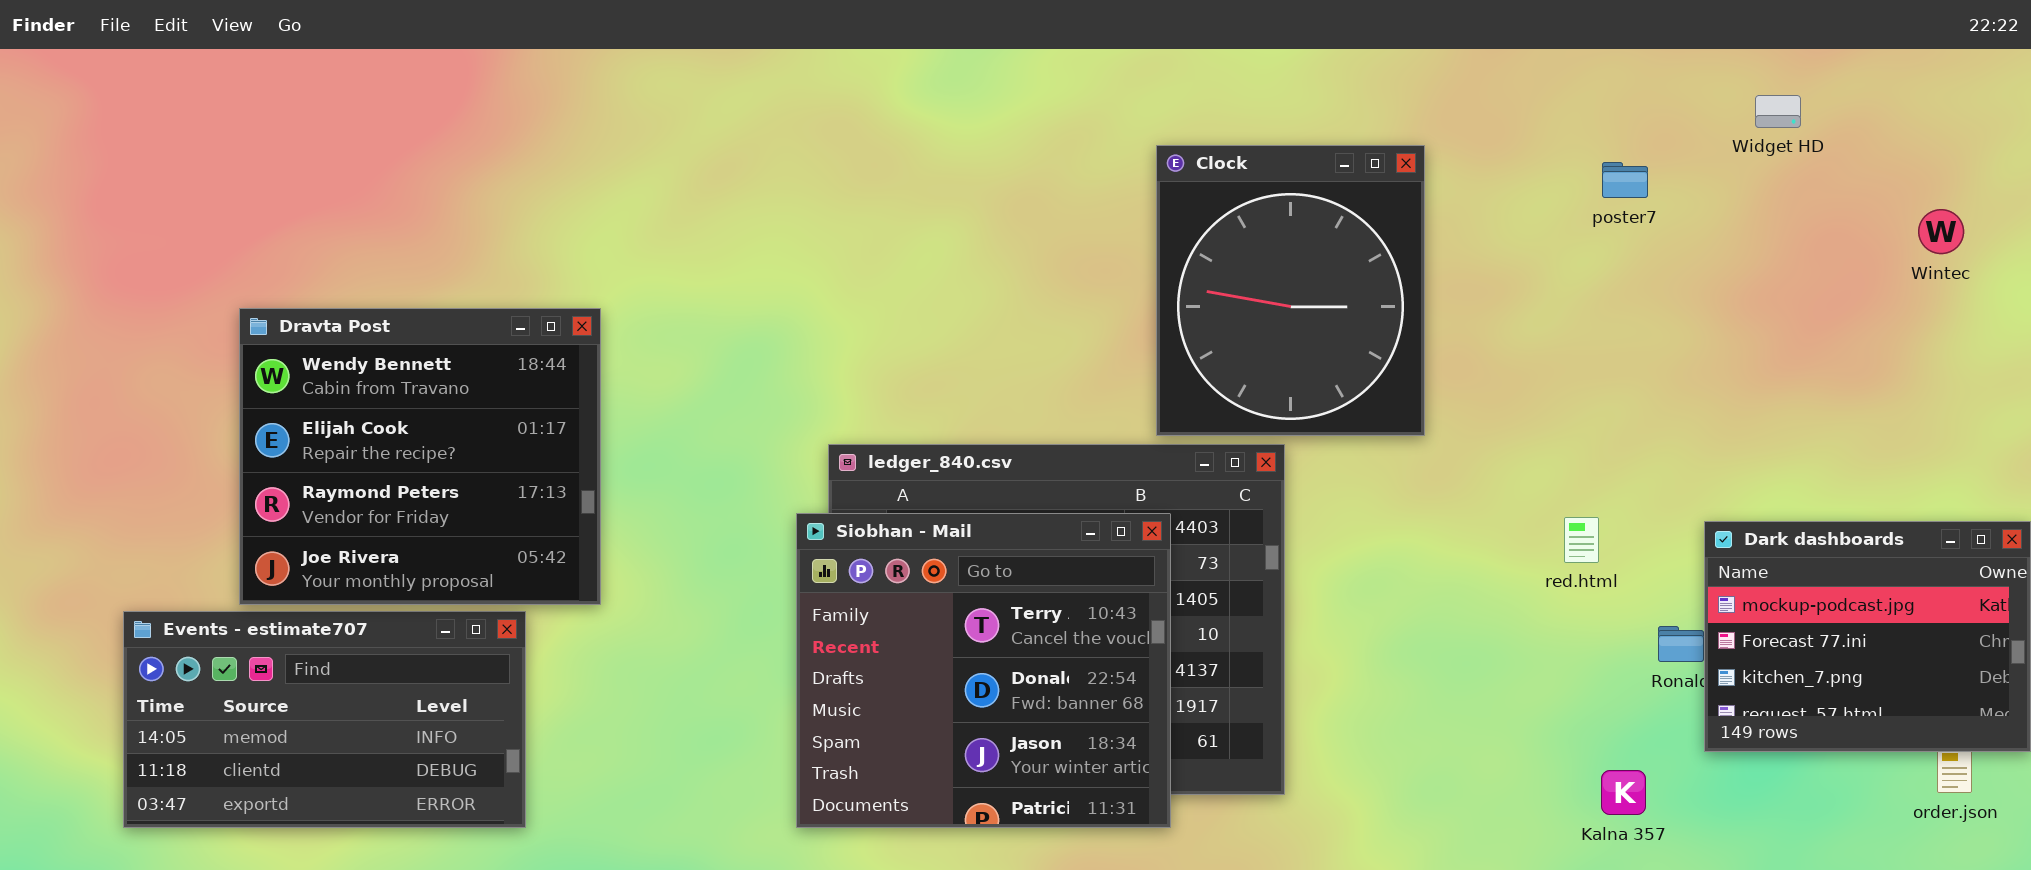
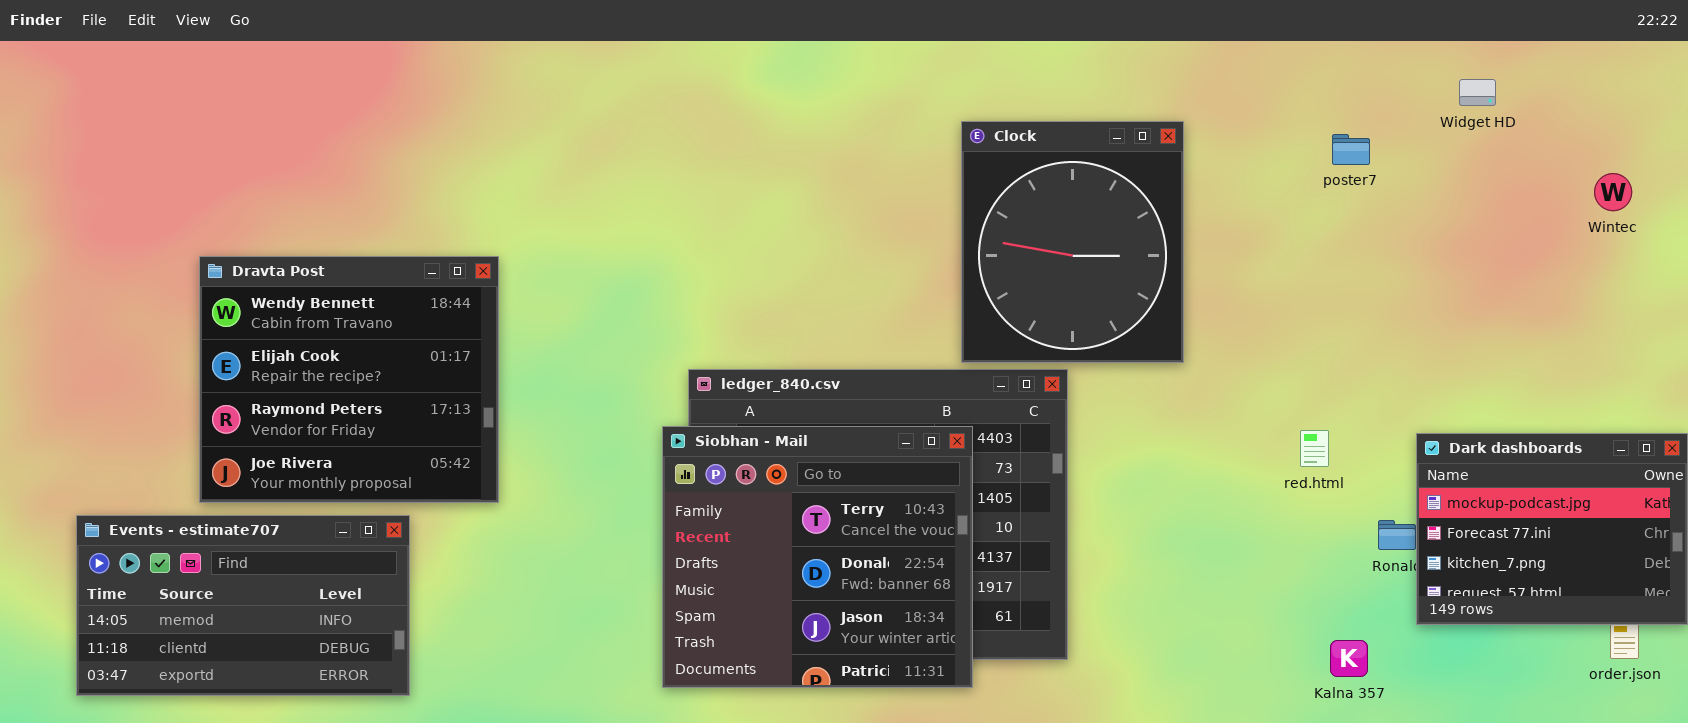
Events - estimate707: [123,611,526,828] -> [76,515,410,696], moved

